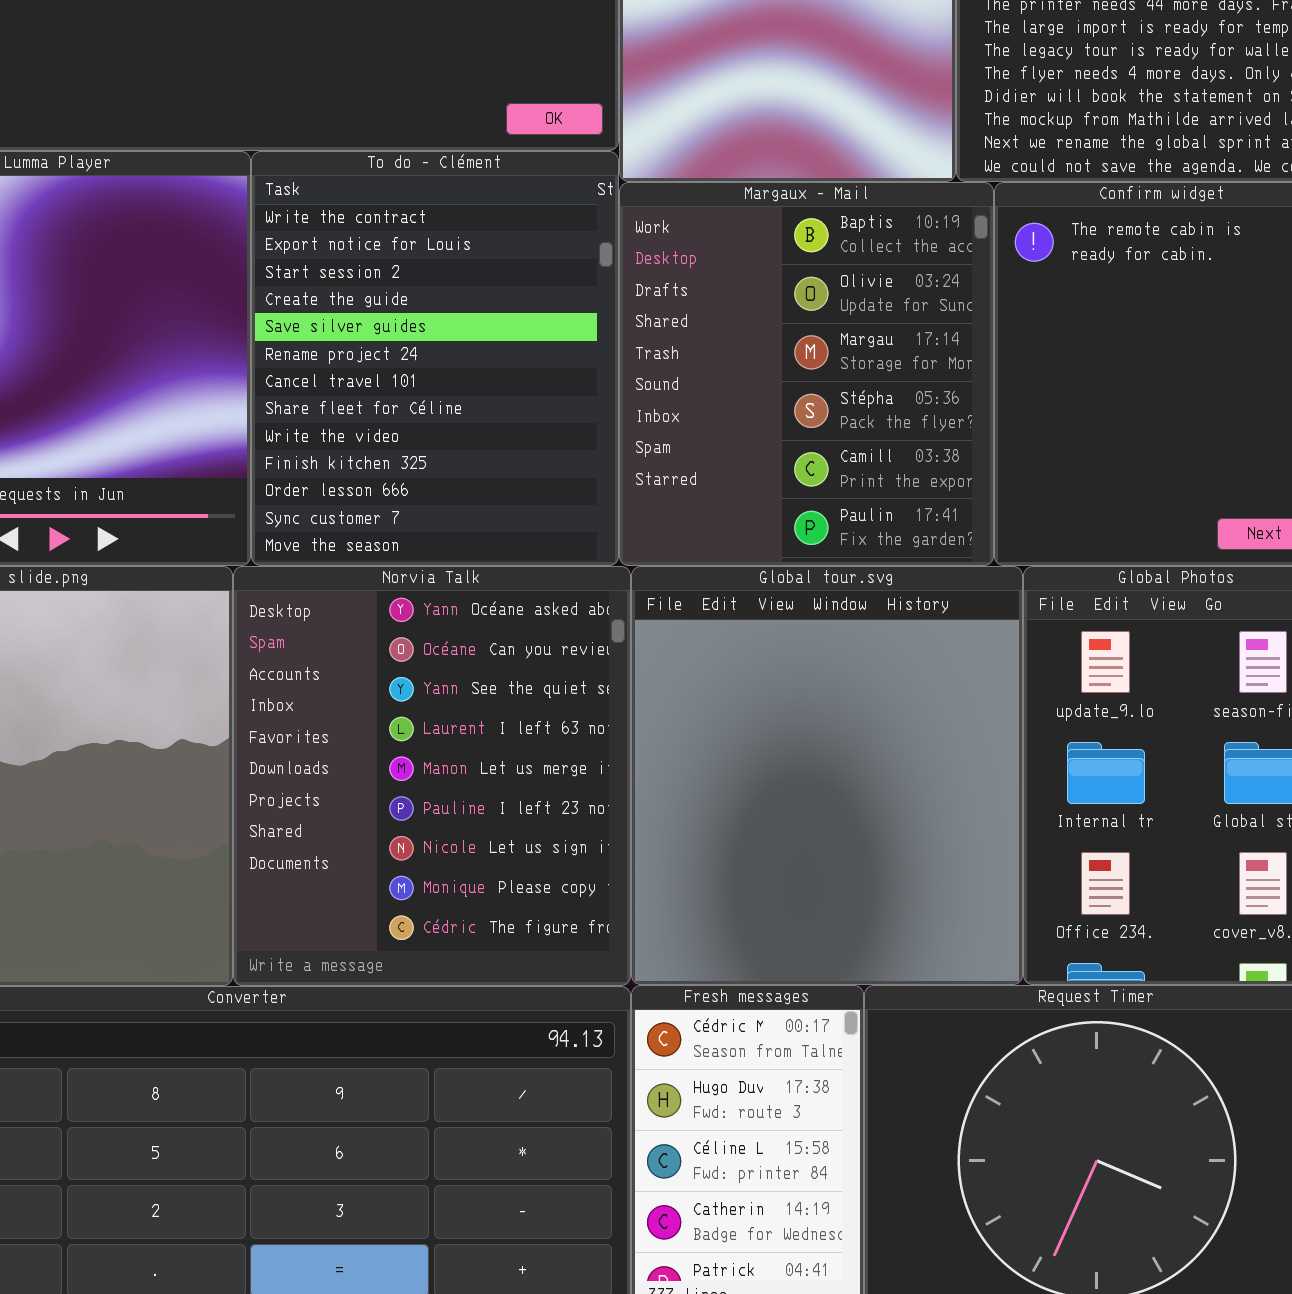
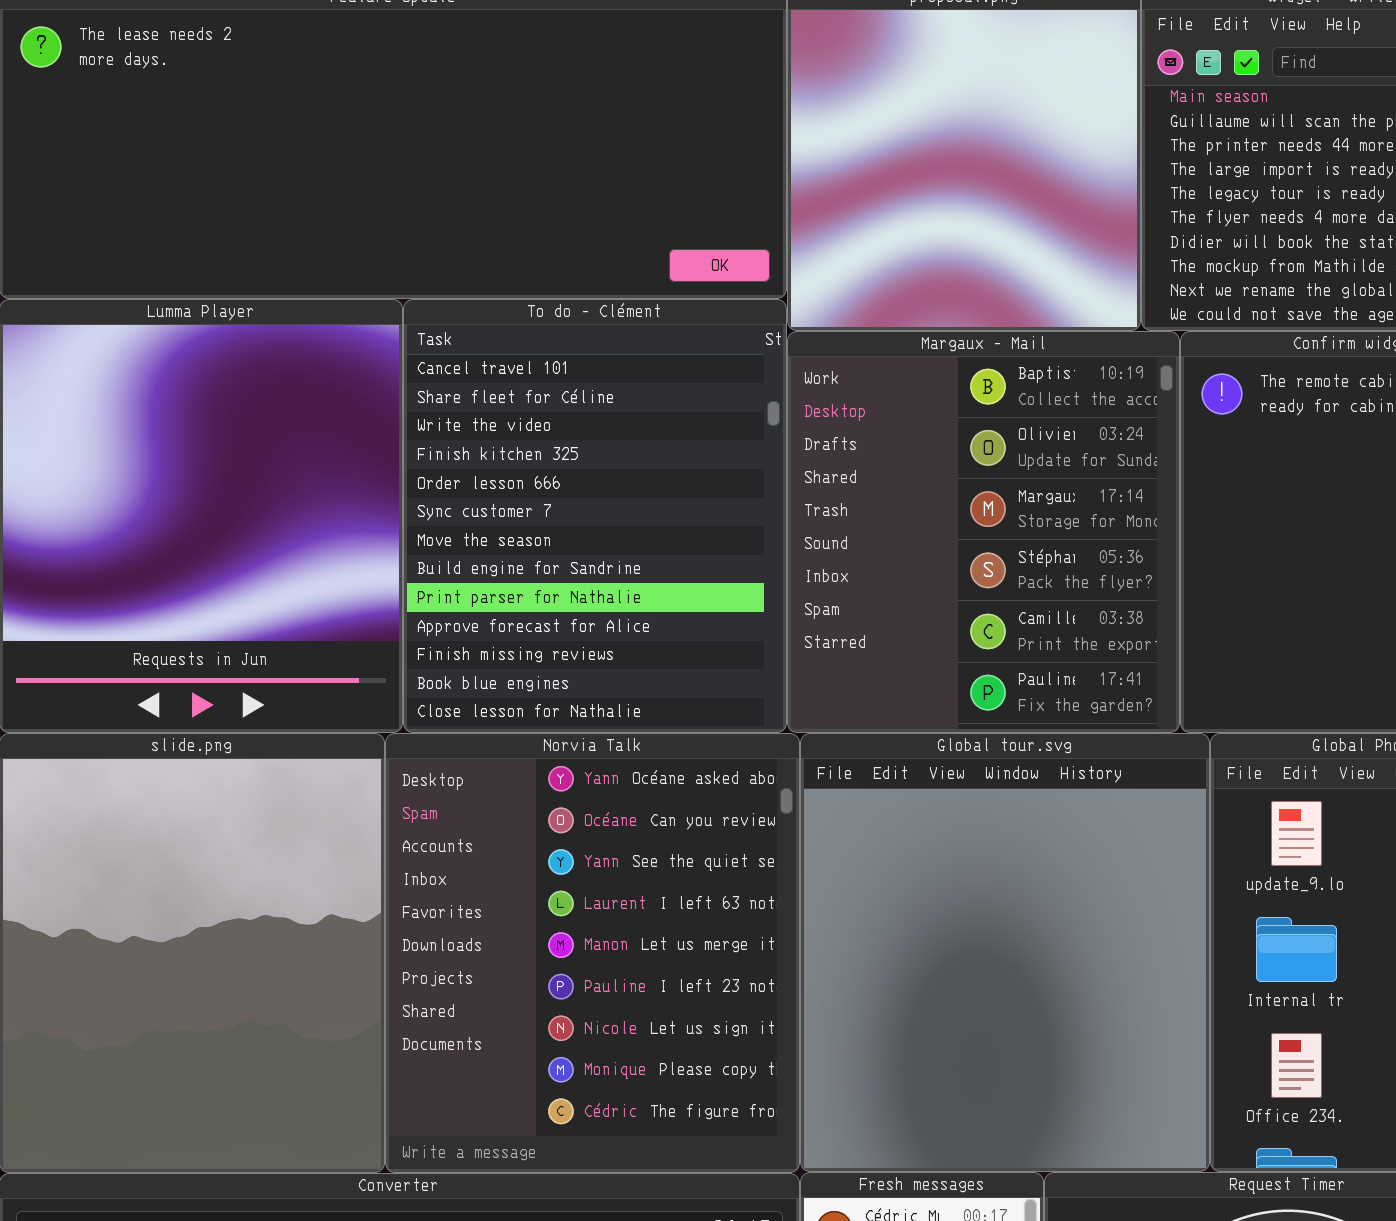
To do - Clément: [251,151,619,566] -> [403,299,787,733], scrolled down 6 rows

